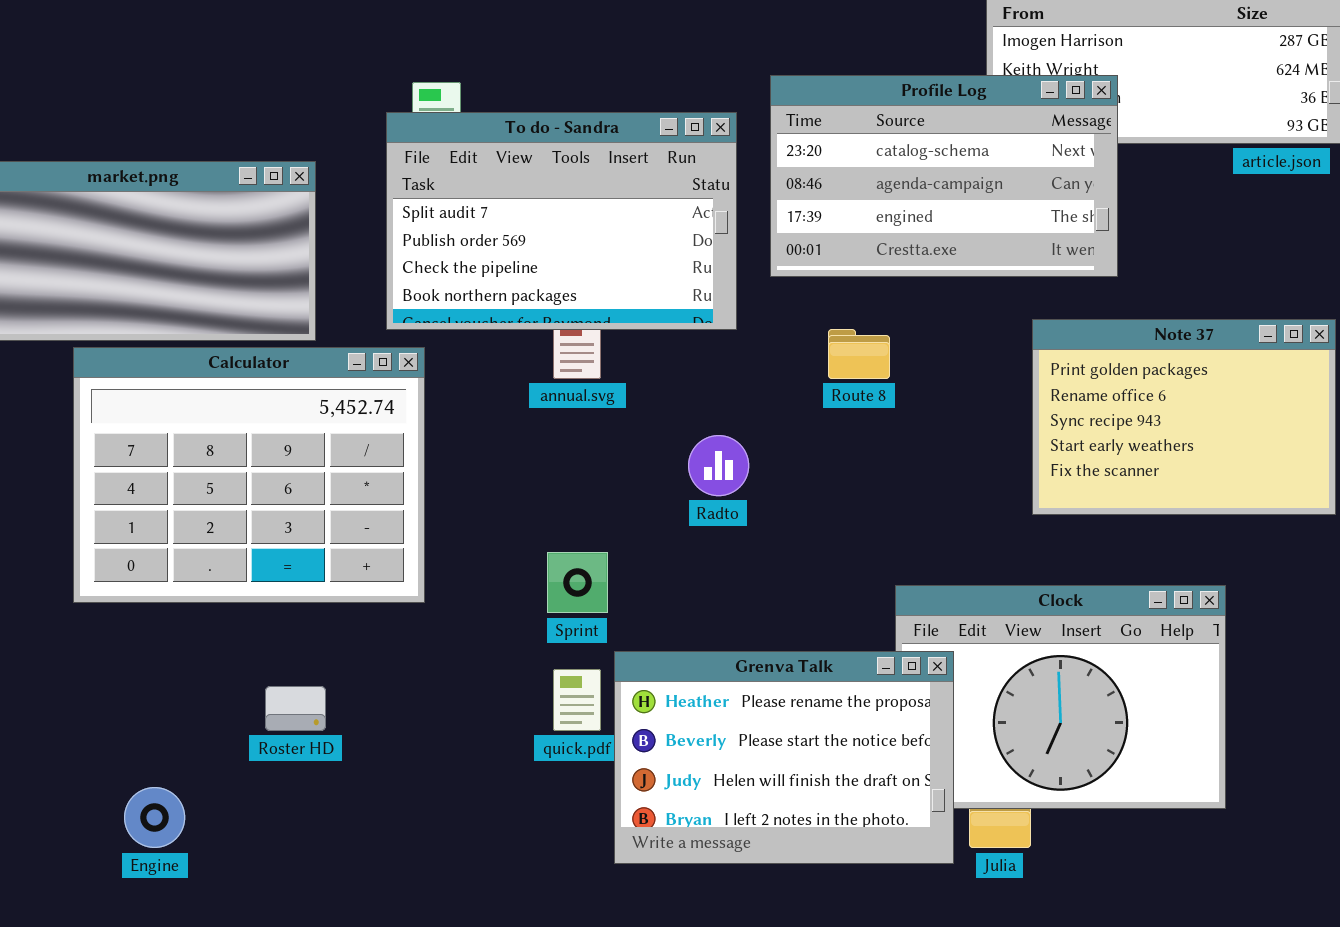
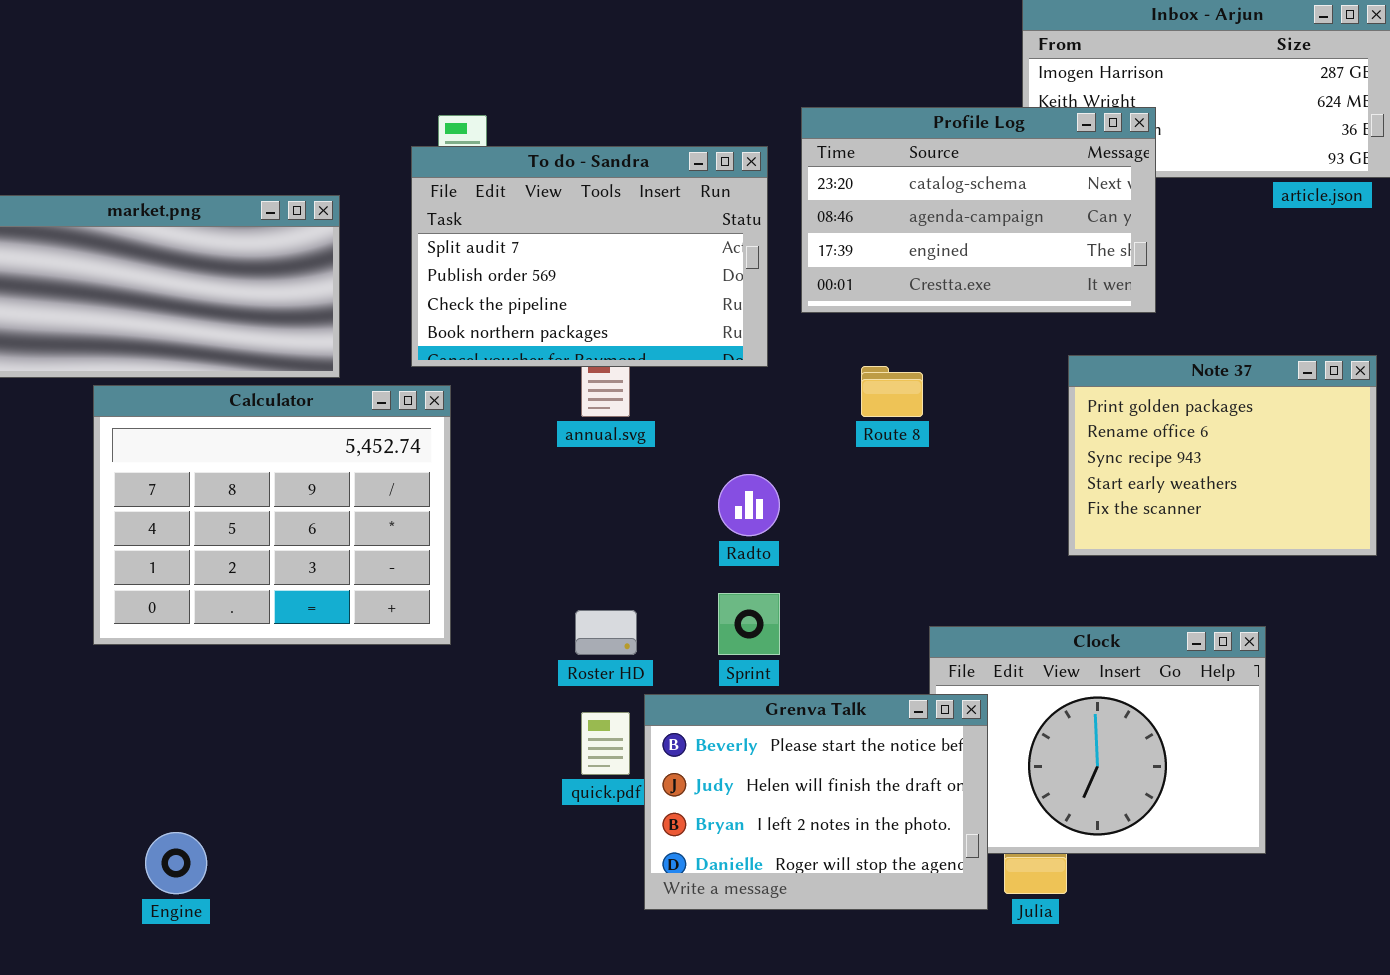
Sprint: [547,552,608,613] -> [718,593,780,655], moved
Grenva Talk: [614,651,954,864] -> [644,694,988,910], scrolled down 1 row
Roster HD: [265,686,326,731] -> [575,610,637,655], moved

